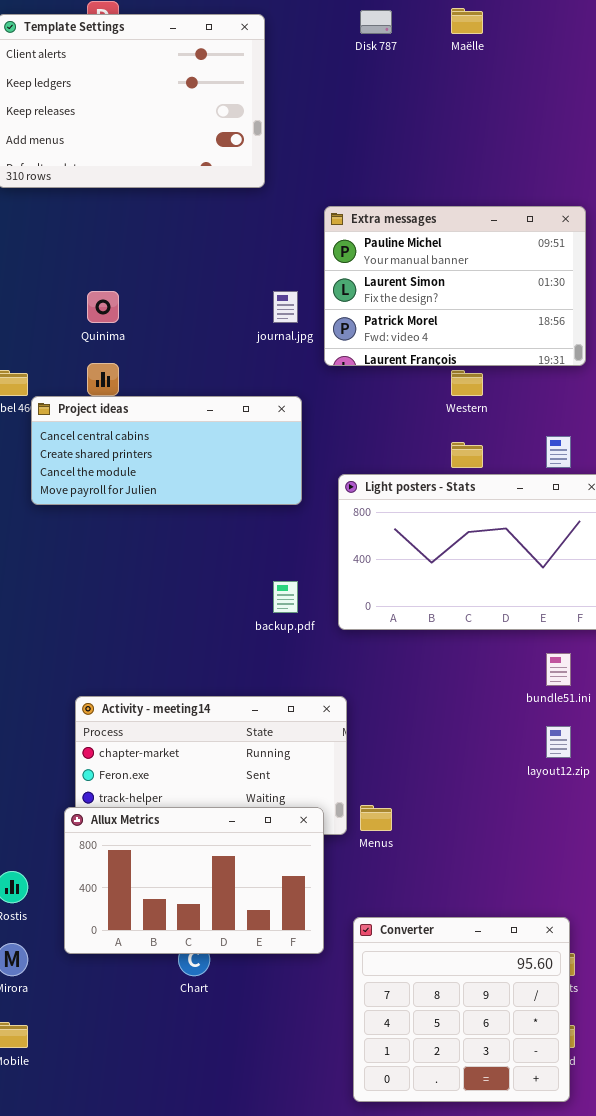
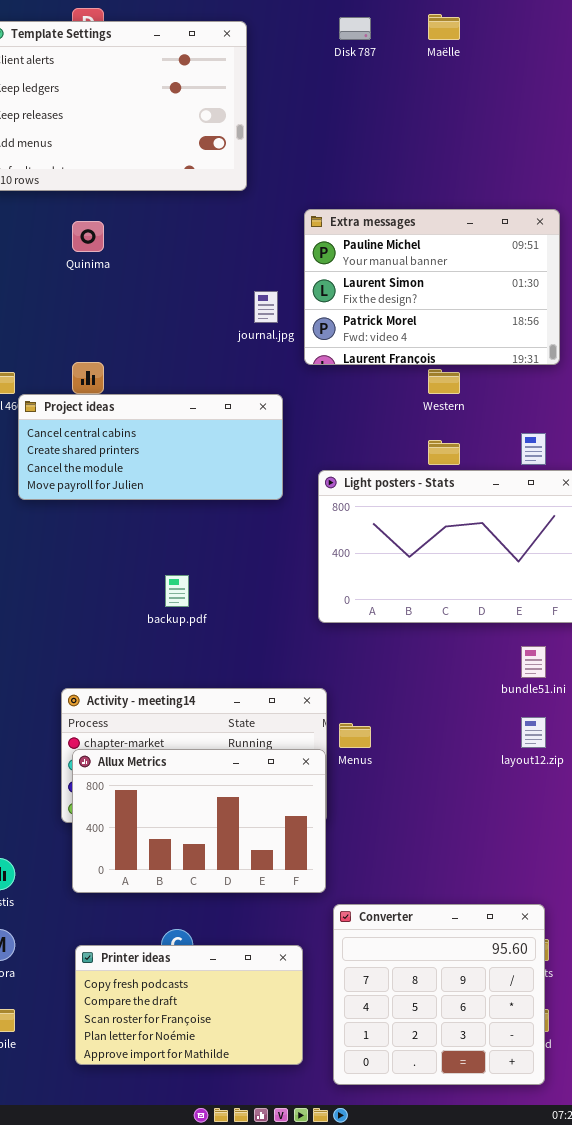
Quinima: [87,291,119,323] -> [72,221,104,252], moved
backup.pdf: [273,581,298,613] -> [165,575,189,607], moved
Menus: [360,805,392,831] -> [339,723,371,748], moved
Allux Metrics: [64,807,324,954] -> [72,749,326,893], moved
Printer ideas: none -> [75,945,303,1065], opened

